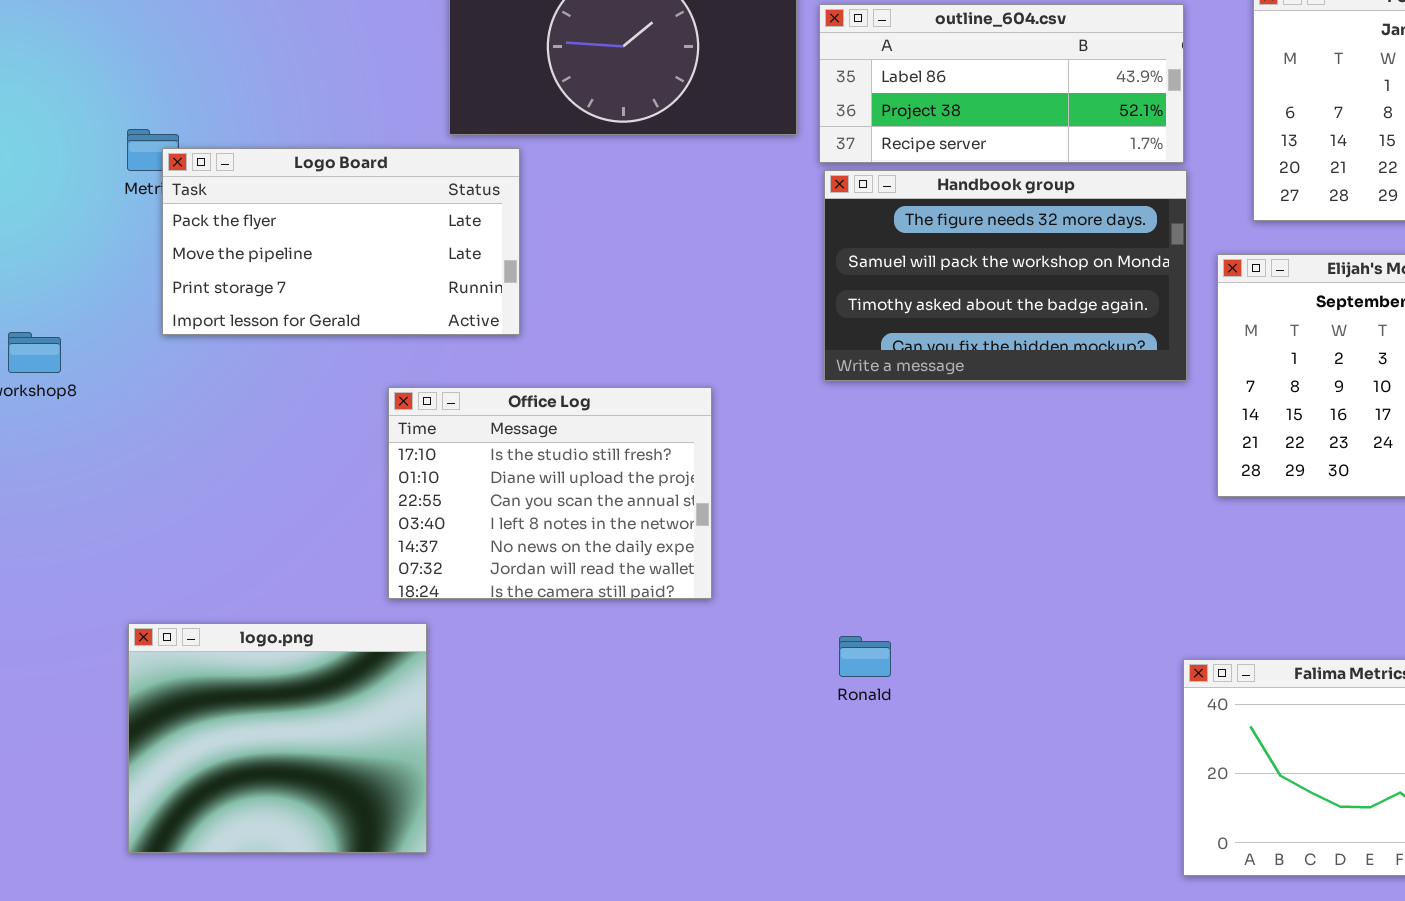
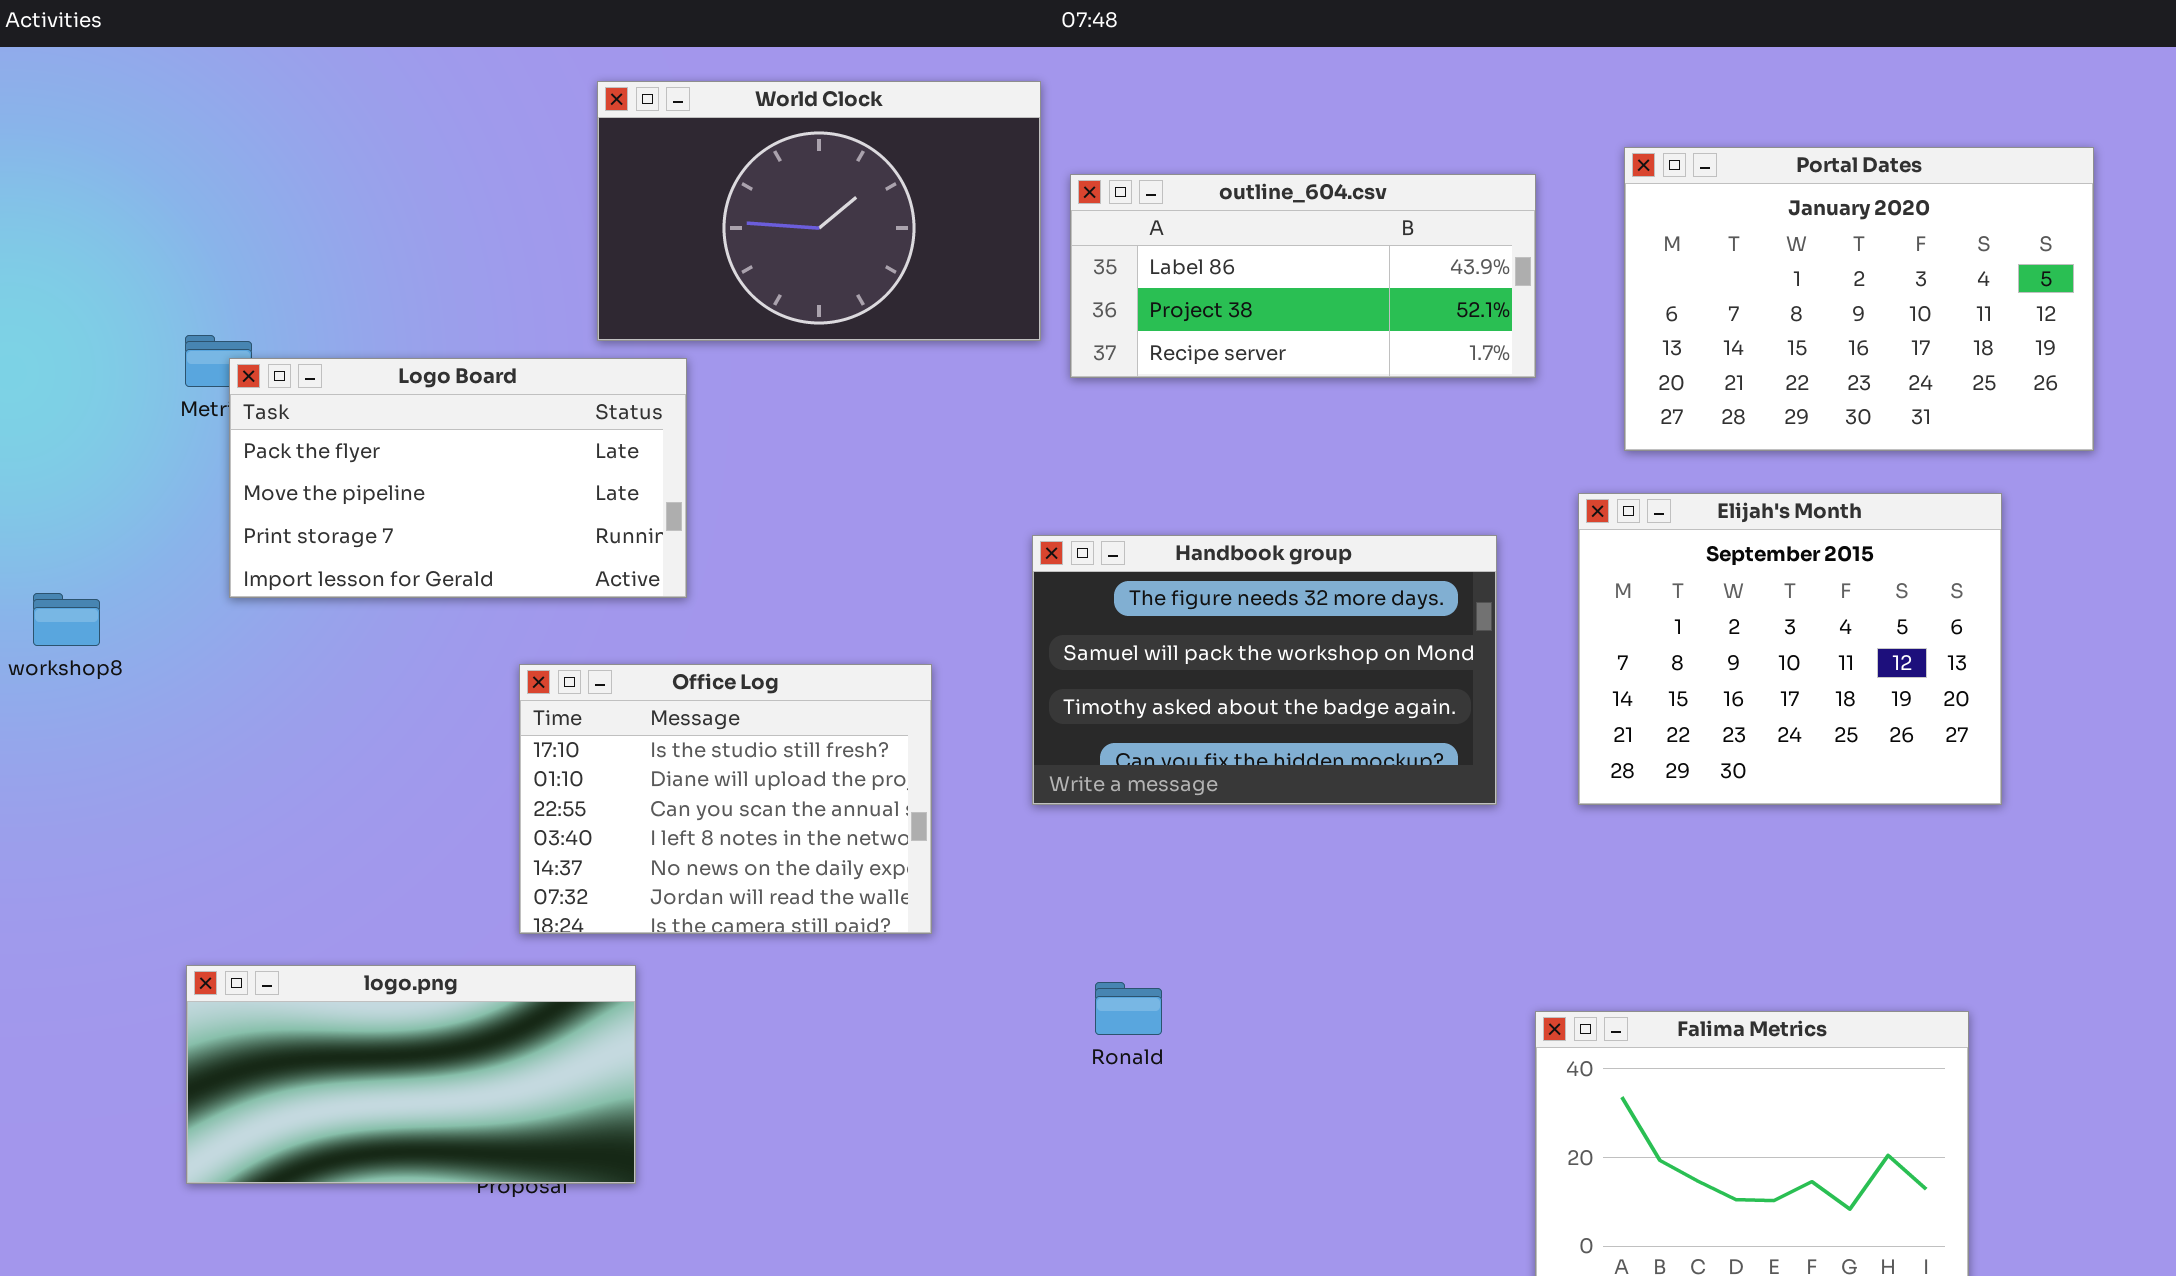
Handbook group: [824,170,1187,381] -> [1032,535,1497,805], moved
logo.png: [128,623,427,853] -> [186,965,636,1184], resized

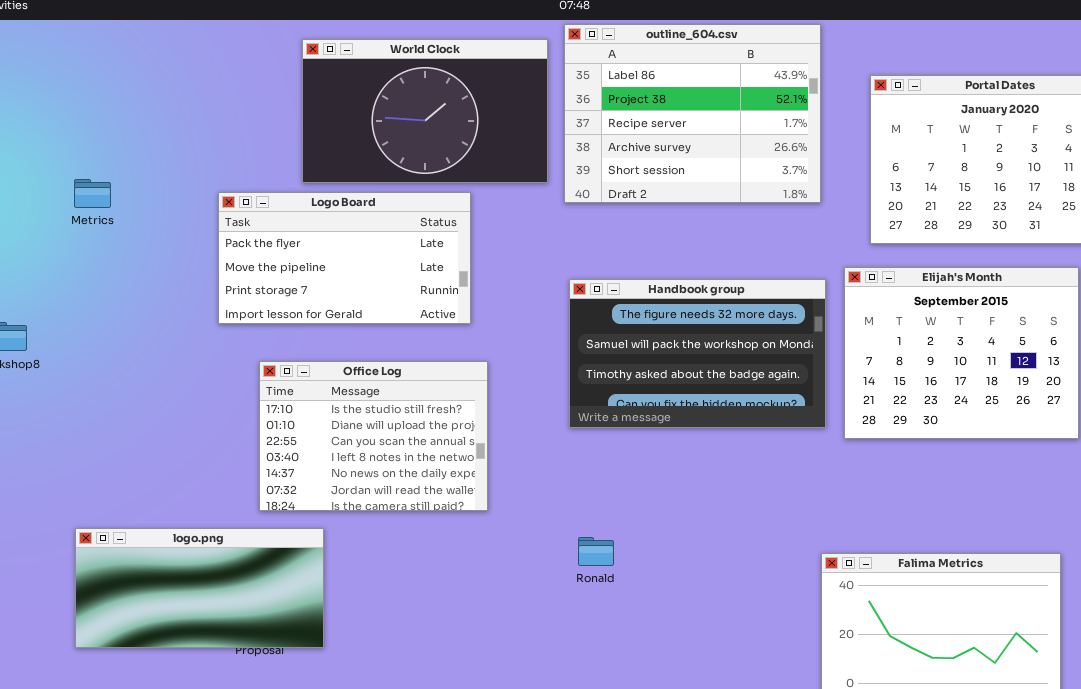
outline_604.csv: [1070,174,1536,378] -> [564,24,821,203], resized
Logo Board: [229,358,687,598] -> [218,192,471,324], moved
Handbook group: [1032,535,1497,805] -> [569,279,826,428], moved

